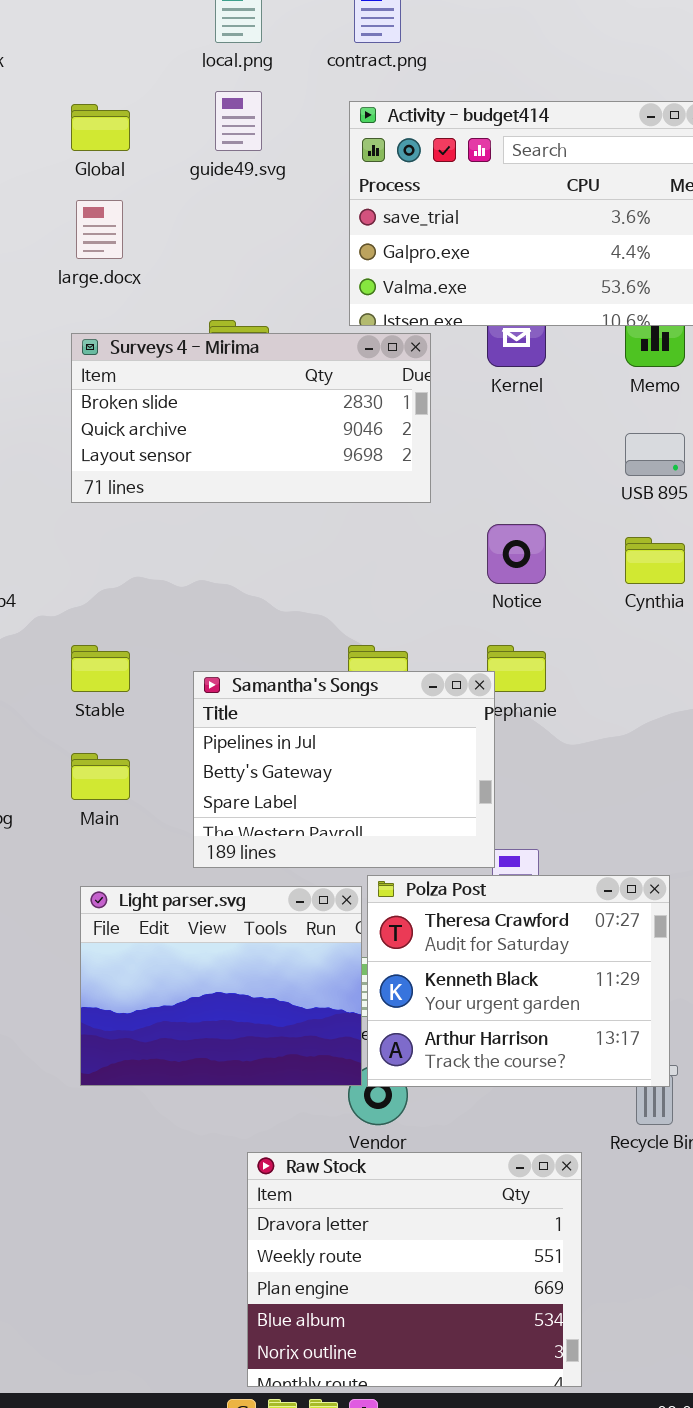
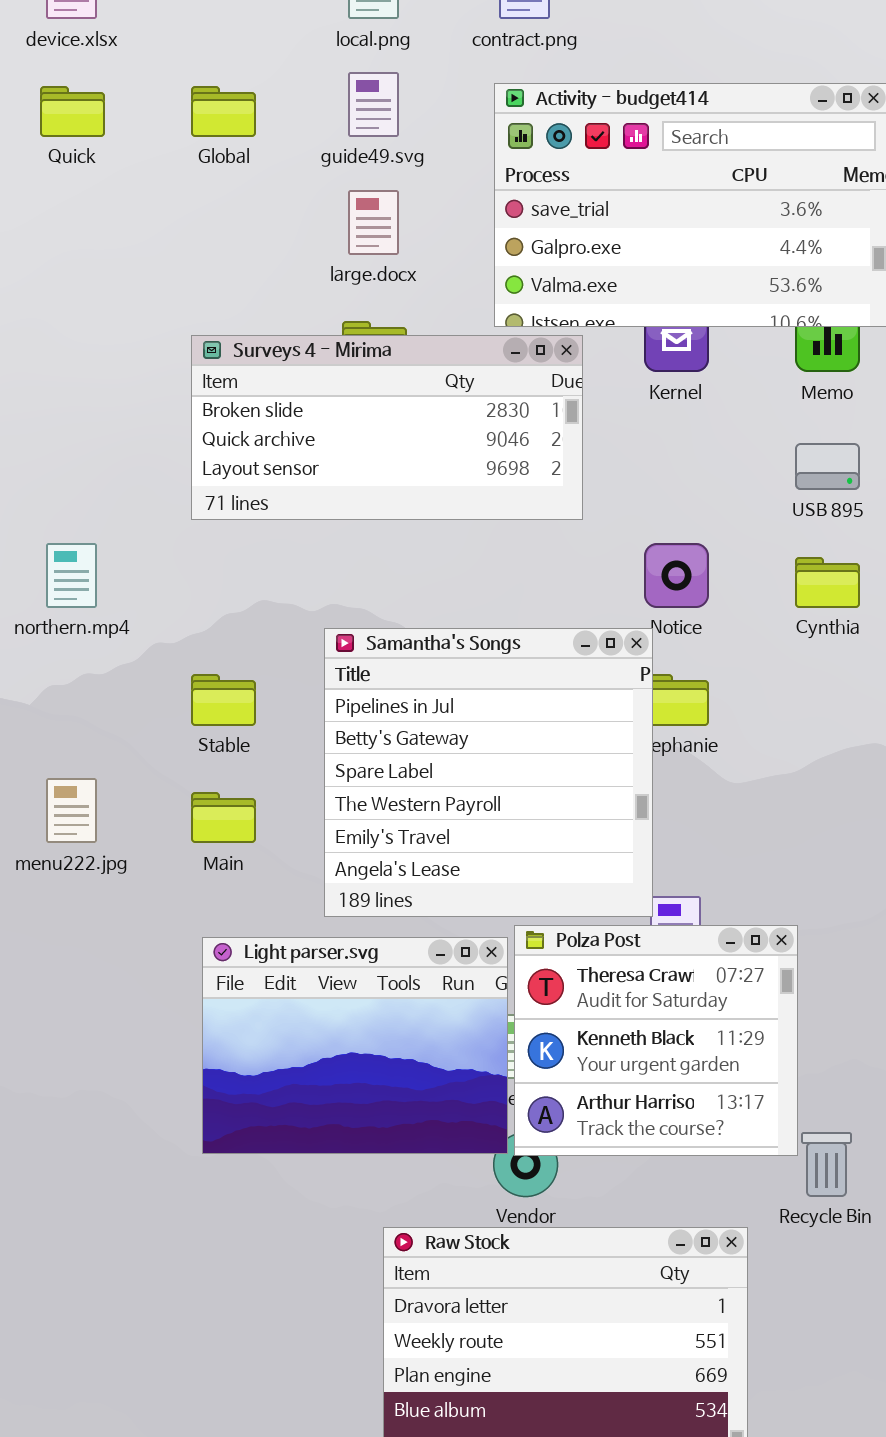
large.docx: [76,200,123,259] -> [348,190,399,255], moved
Samantha's Songs: [193,671,495,868] -> [324,628,653,917], resized
Polza Post: [367,875,670,1087] -> [514,925,798,1156], resized

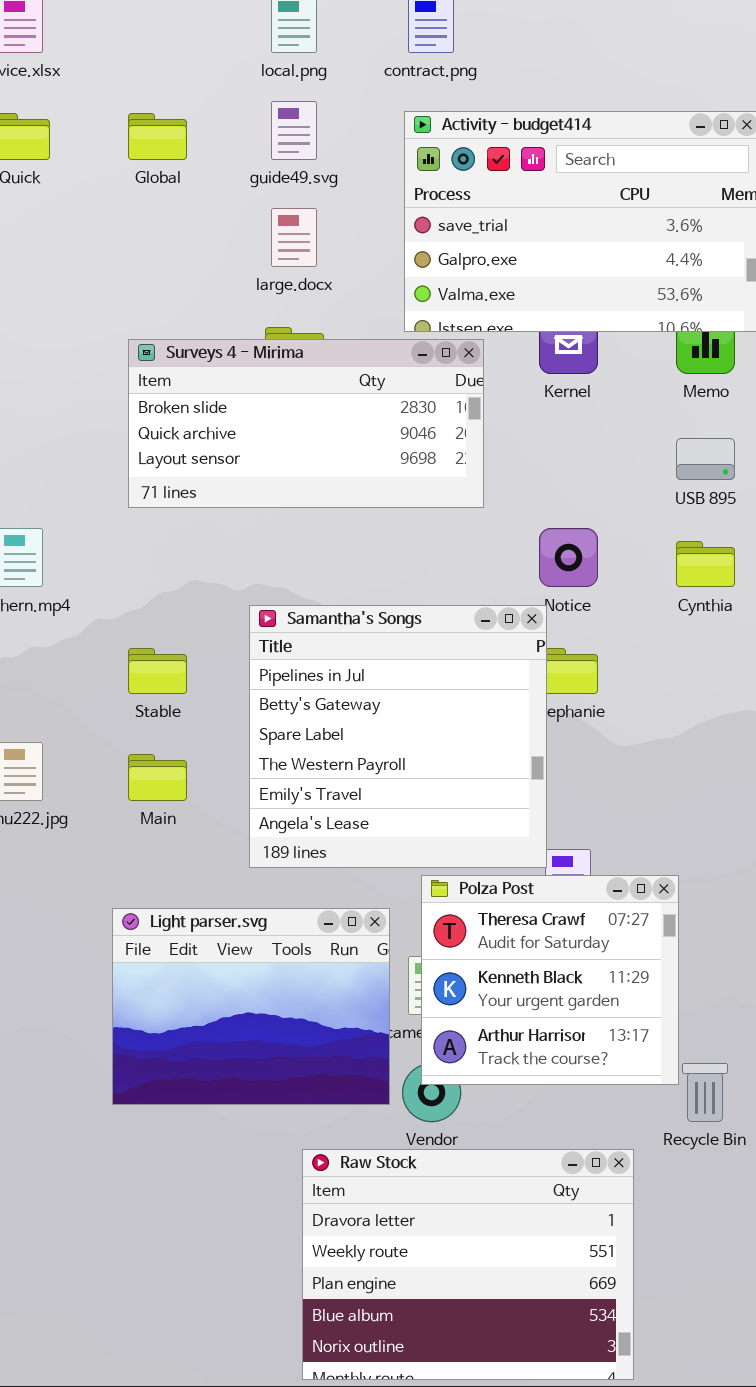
Light parser.svg: [202,937,508,1154] -> [112,908,390,1105], moved

